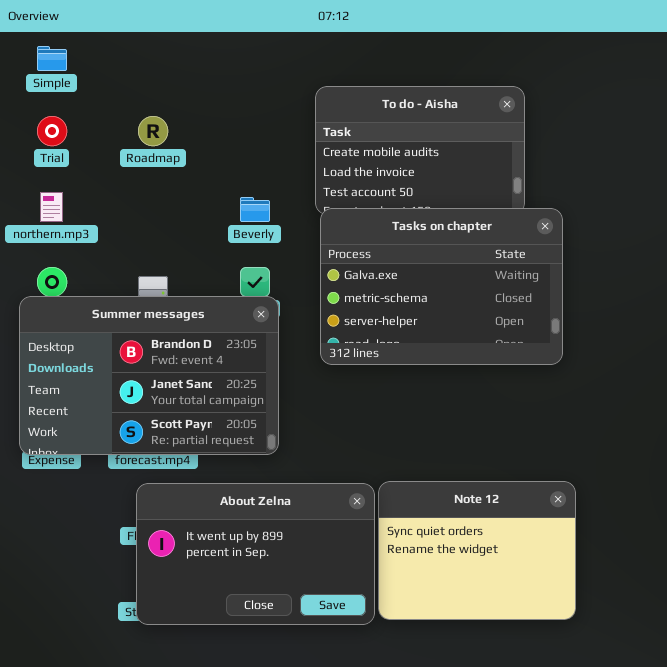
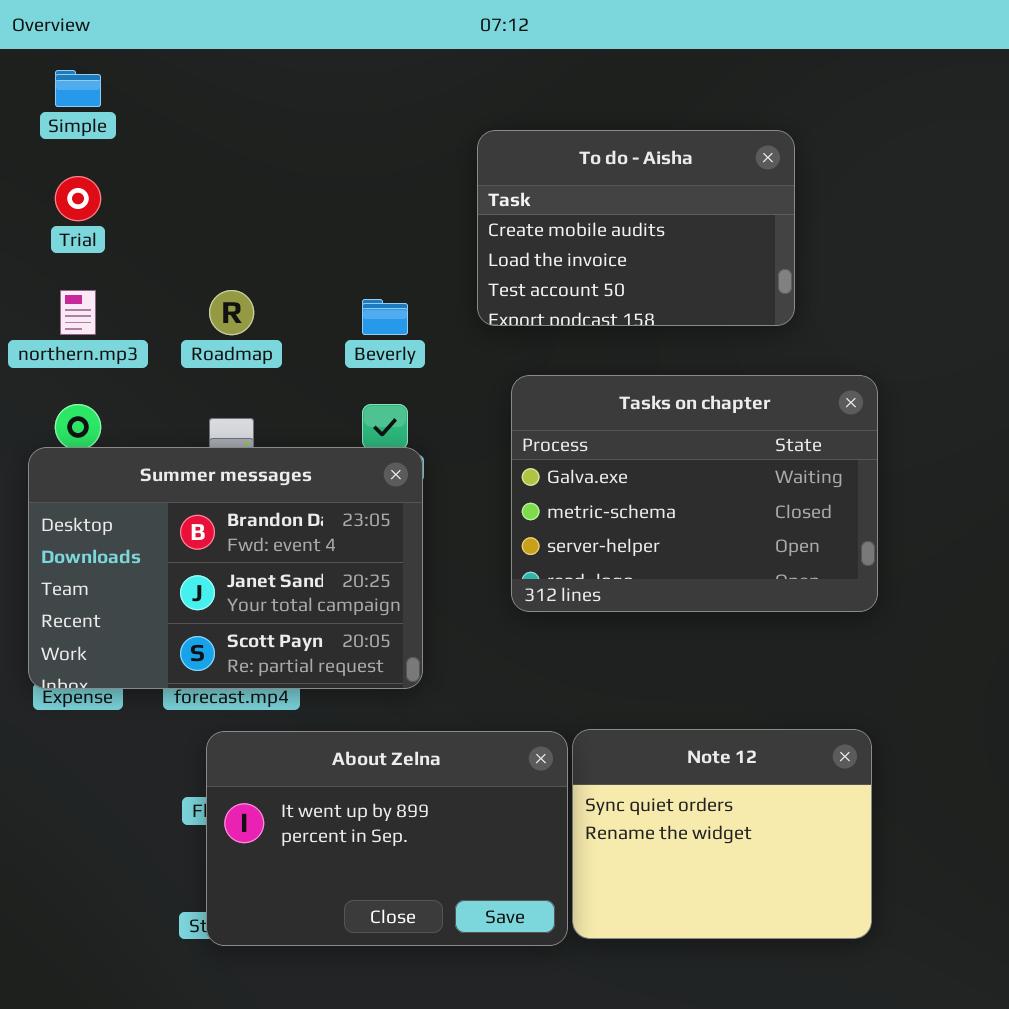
Roadmap: [138,116,168,146] -> [209,290,254,335], moved
Tasks on chapter: [320,208,563,365] -> [511,375,878,612], moved

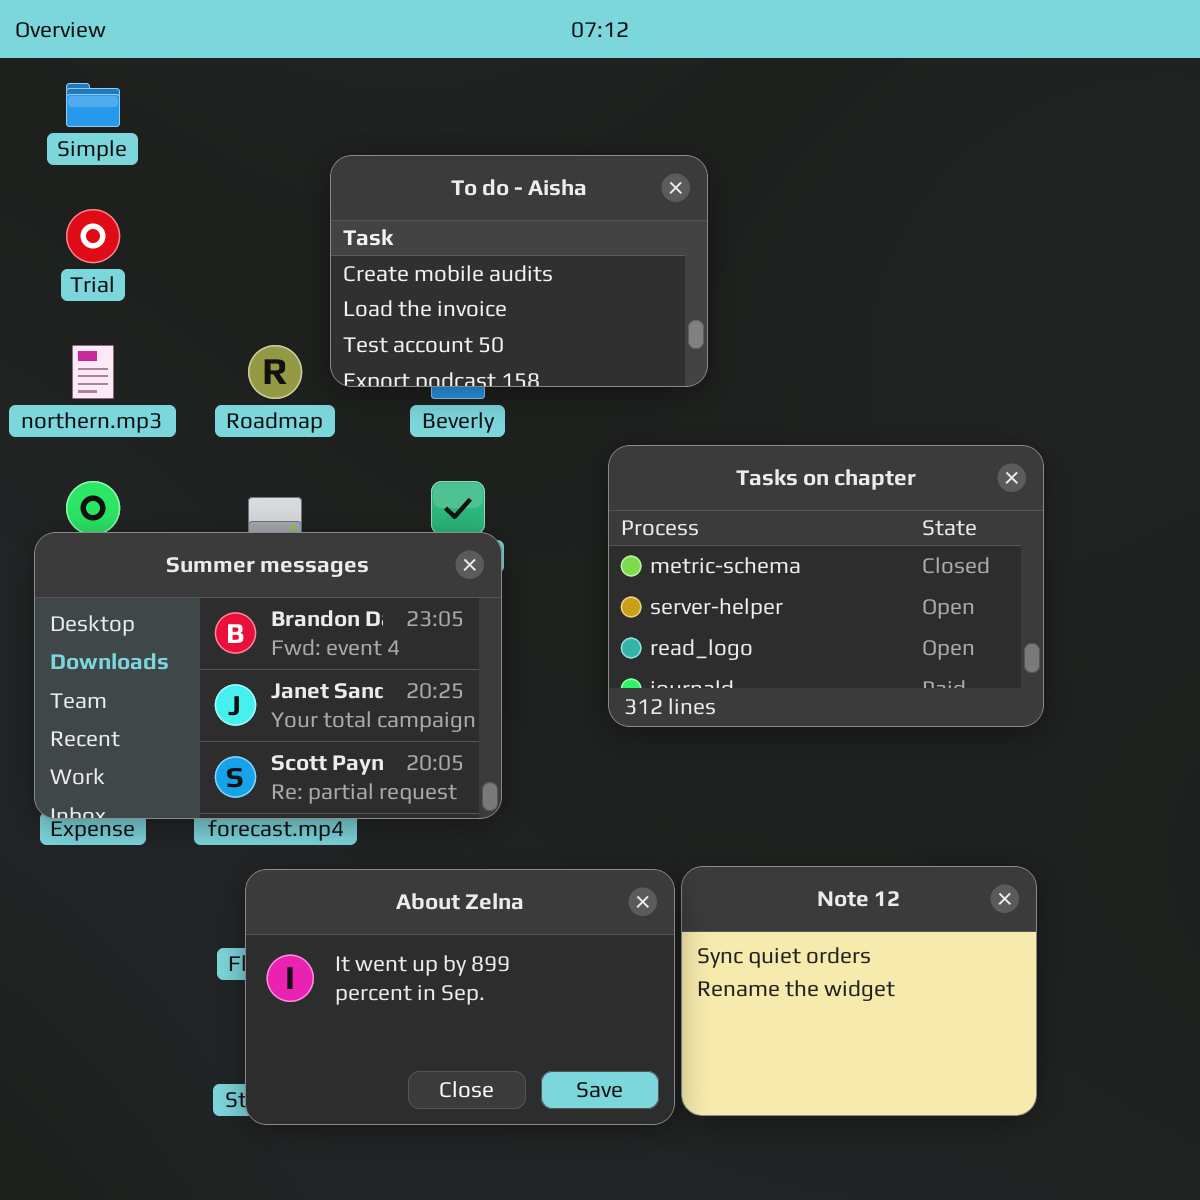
To do - Aisha: [477,130,795,326] -> [330,155,708,387], moved
Tasks on chapter: [511,375,878,612] -> [608,445,1044,727], scrolled down 1 row

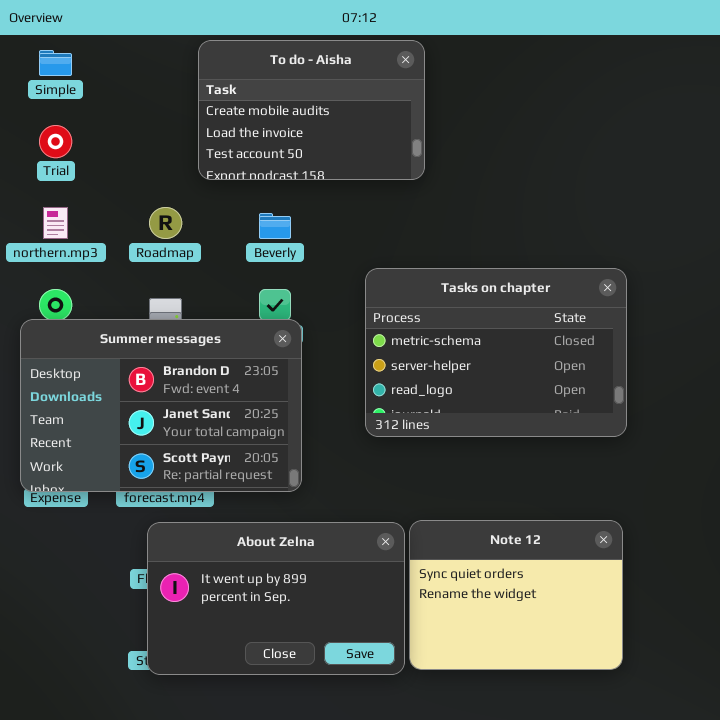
To do - Aisha: [330,155,708,387] -> [198,40,425,180], moved

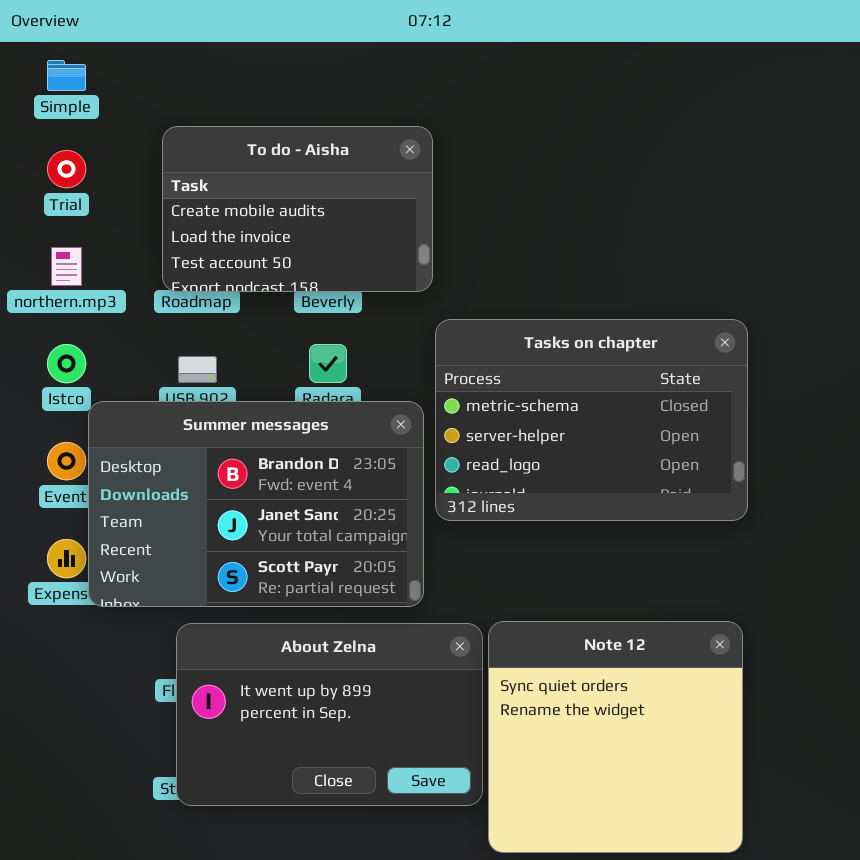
To do - Aisha: [198,40,425,180] -> [162,126,433,292], moved
Summer messages: [20,319,302,492] -> [88,401,424,607], moved
Note 12: [409,520,623,670] -> [488,621,743,853], resized

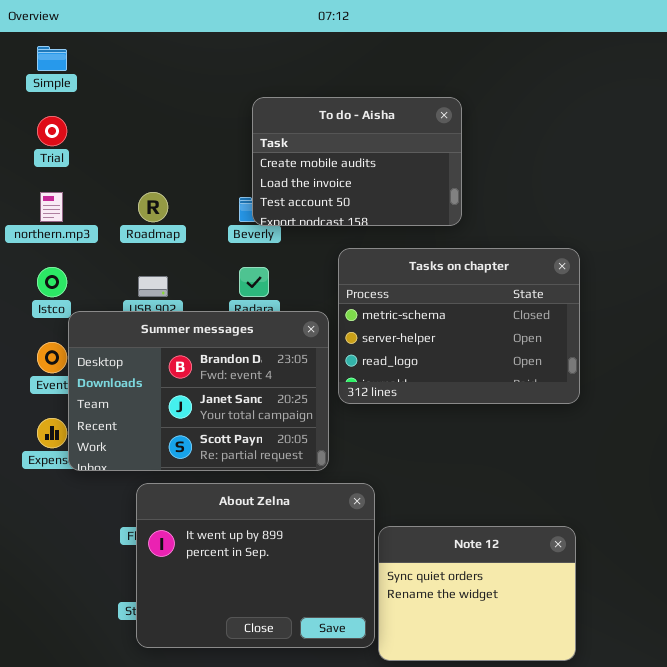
To do - Aisha: [162,126,433,292] -> [252,97,462,226], moved
Note 12: [488,621,743,853] -> [378,526,576,661], resized
About Zelna: [176,623,483,806] -> [136,483,375,648], resized

